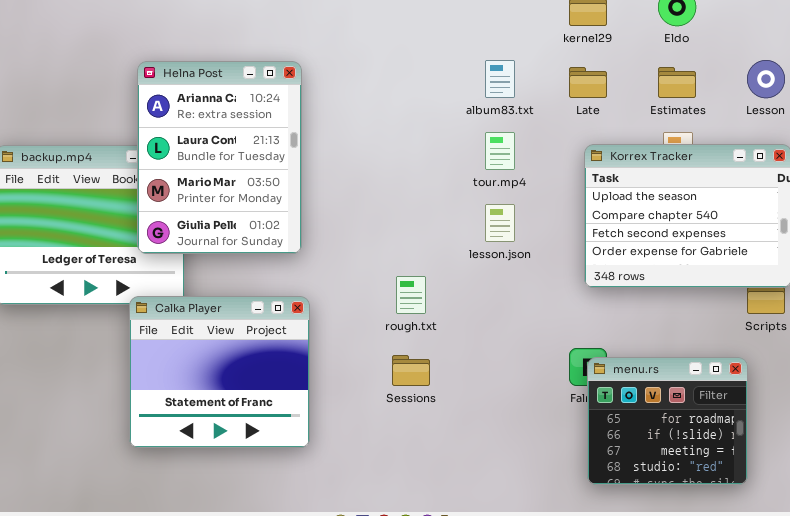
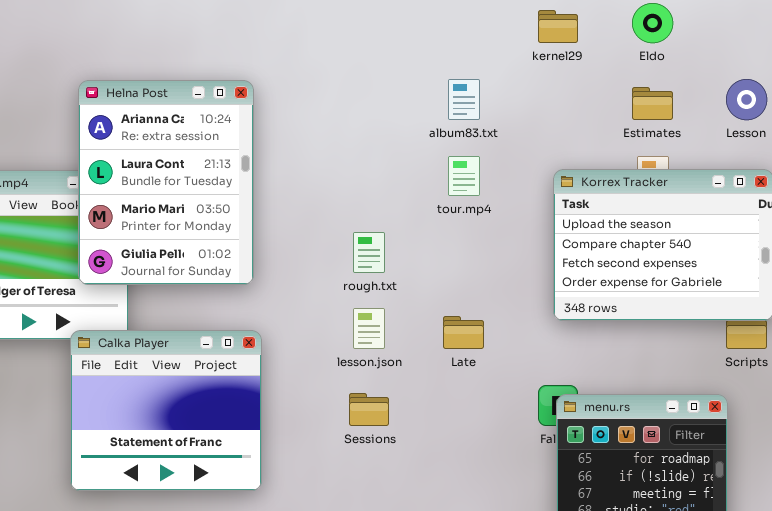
Late: [569,67,607,98] -> [443,316,484,349], moved
lesson.json: [485,204,515,242] -> [353,308,385,349], moved
rough.txt: [396,276,426,314] -> [353,232,385,273], moved

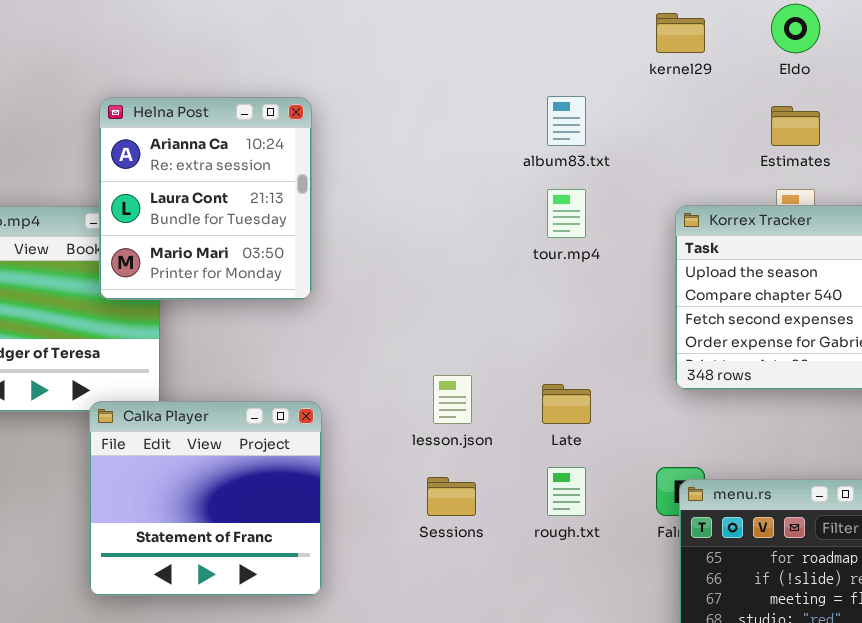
Helna Post: [78,80,254,285] -> [99,97,312,300], resized
rough.txt: [353,232,385,273] -> [547,467,586,516], moved

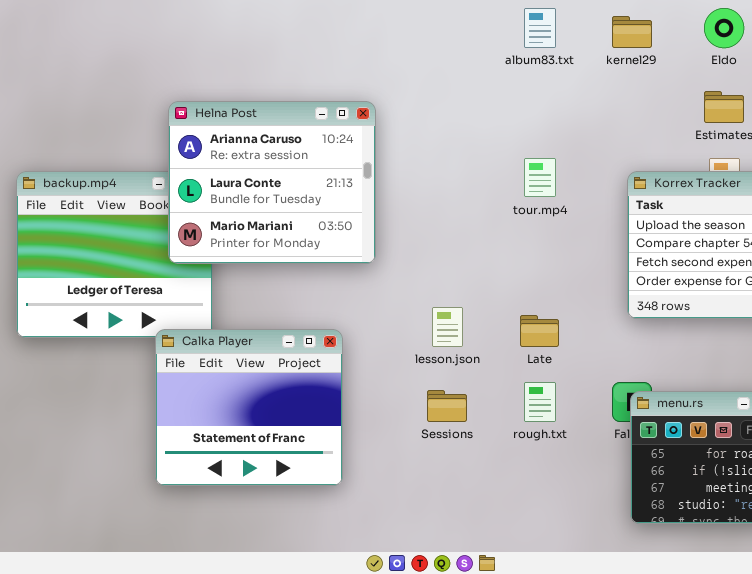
album83.txt: [547,96,586,146] -> [524,8,556,48], moved
Helna Post: [99,97,312,300] -> [168,101,376,264], moved, resized

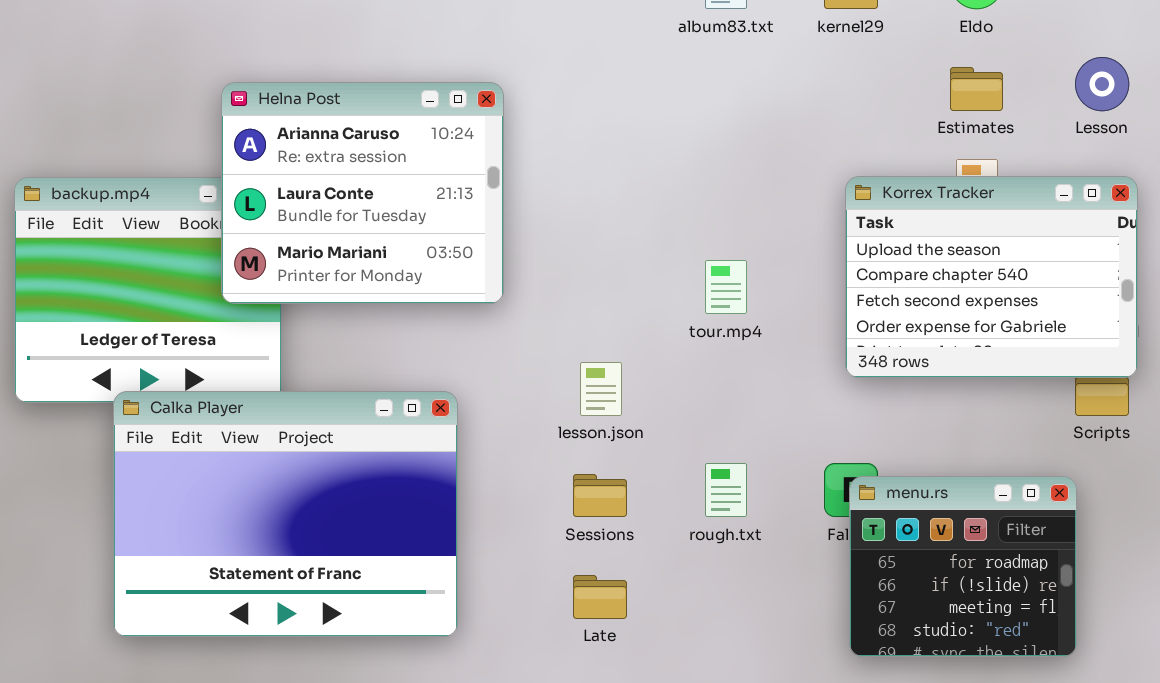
tour.mp4: [524,158,556,197] -> [705,260,747,314], moved
Late: [520,315,559,347] -> [573,575,627,619], moved
Calka Player: [155,329,343,486] -> [113,391,458,637], resized

